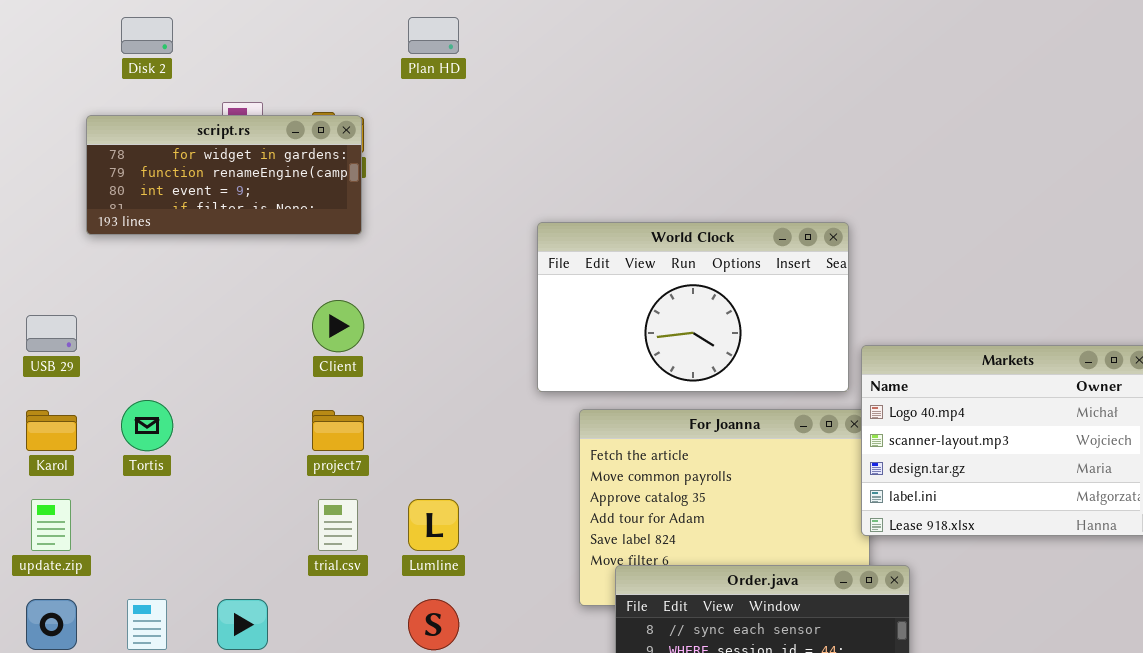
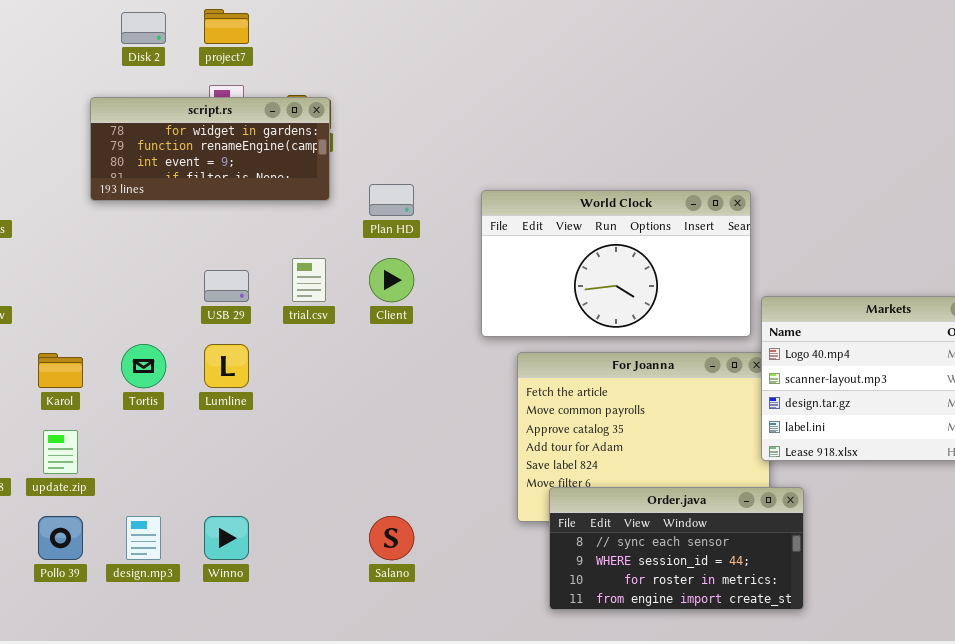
Plan HD: [408,17,459,54] -> [369,184,414,216], moved
Client: [312,300,364,352] -> [369,258,414,302], moved
USB 29: [26,315,77,352] -> [204,270,249,302], moved
project7: [312,410,364,451] -> [204,9,249,44], moved
trial.csv: [318,499,358,551] -> [292,258,326,302], moved
Lumline: [408,499,459,551] -> [204,344,249,388], moved

